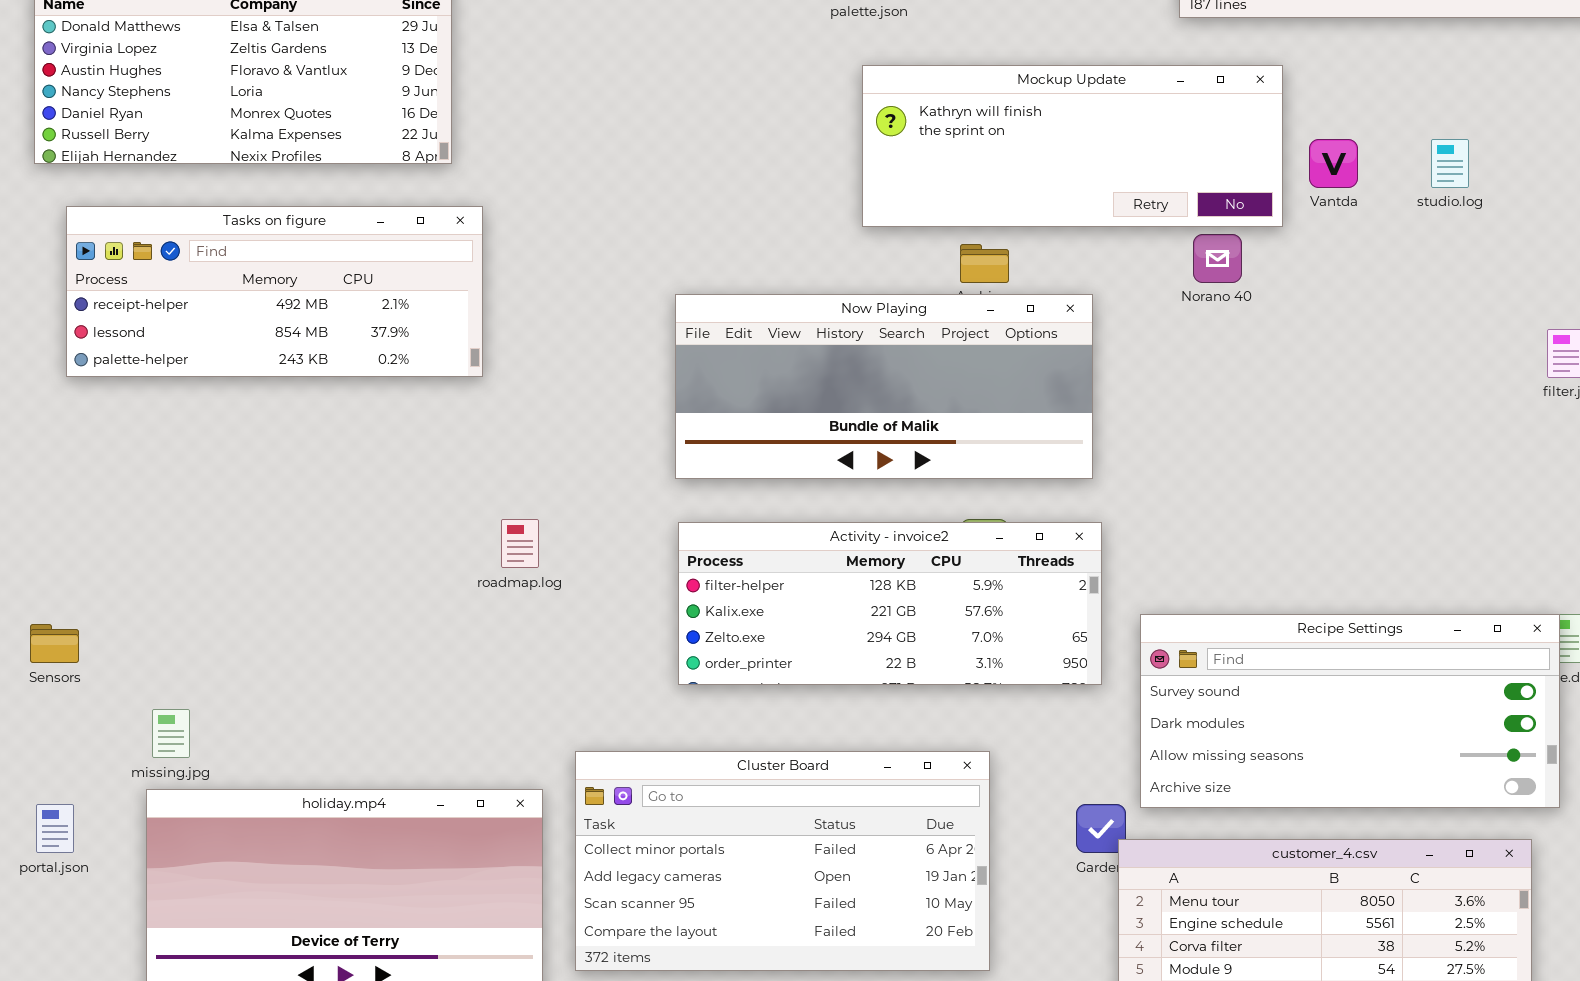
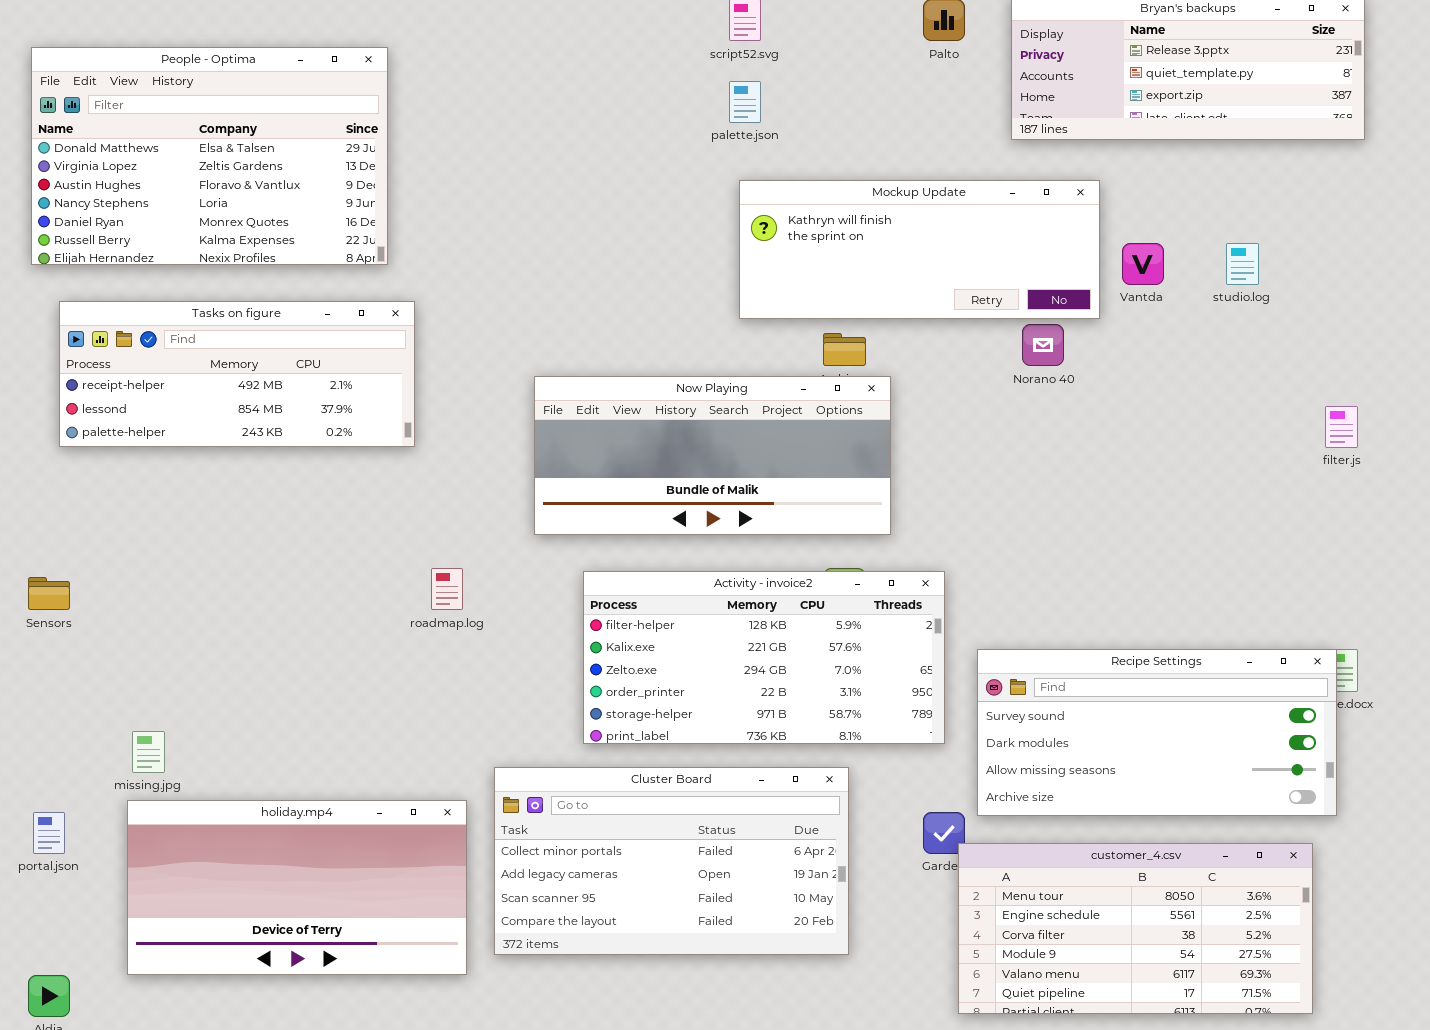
Now Playing: [675,294,1093,479] -> [534,376,891,535], moved
Activity - invoice2: [678,522,1102,685] -> [583,571,945,744], resized
Sensors: [30,624,79,663] -> [28,577,70,610], moved

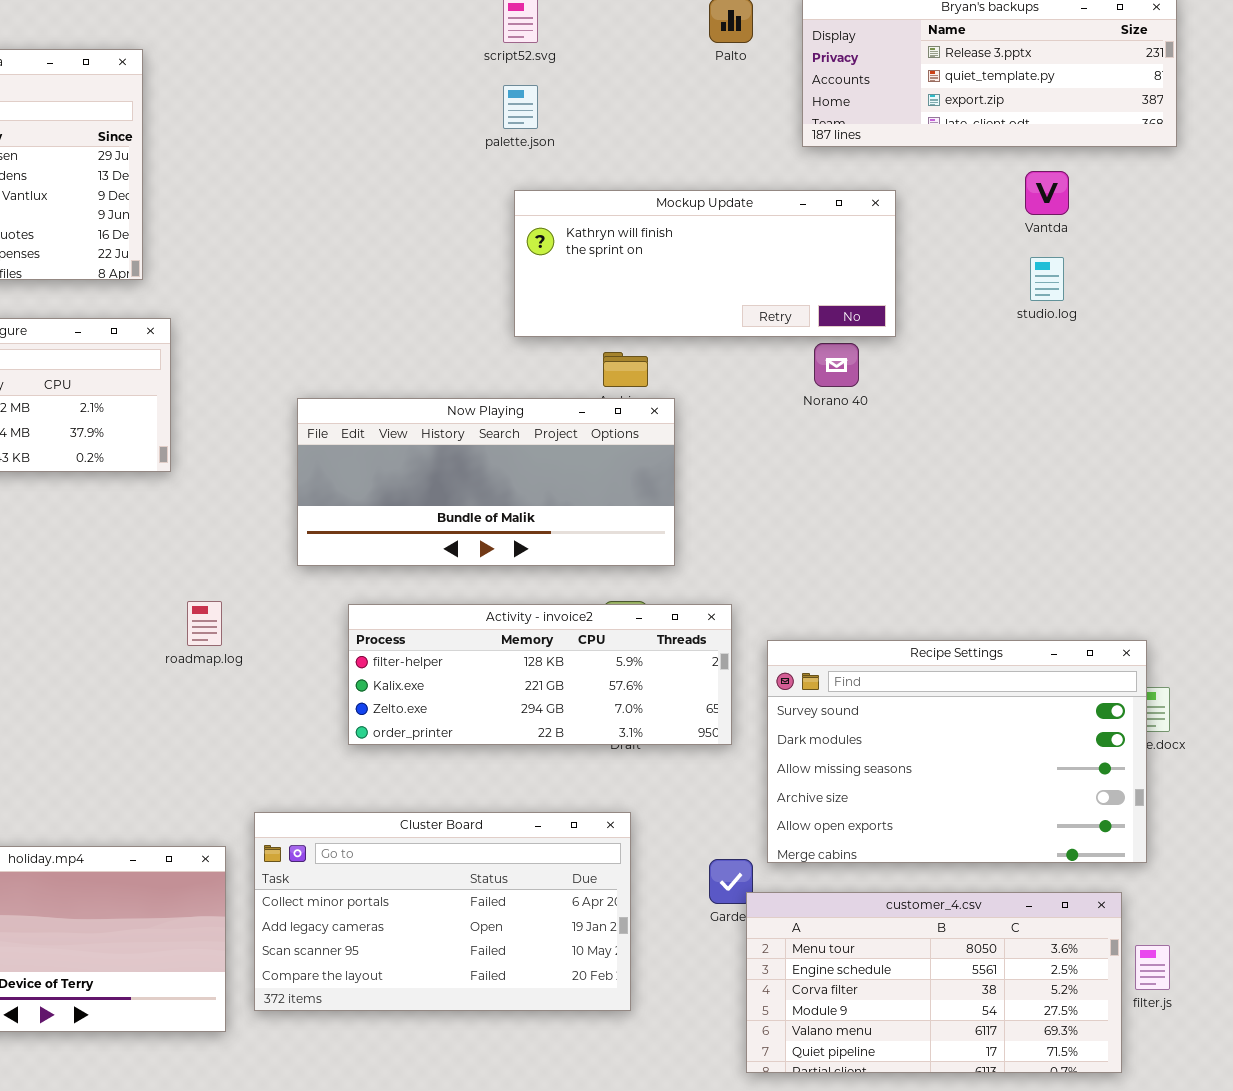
Vantda: [1122,243,1164,285] -> [1025,171,1069,215], moved
filter.js: [1325,406,1358,448] -> [1135,945,1170,990], moved
Activity - invoice2: [583,571,945,744] -> [348,604,732,745], resized
Recipe Settings: [977,649,1337,816] -> [767,640,1147,863], resized

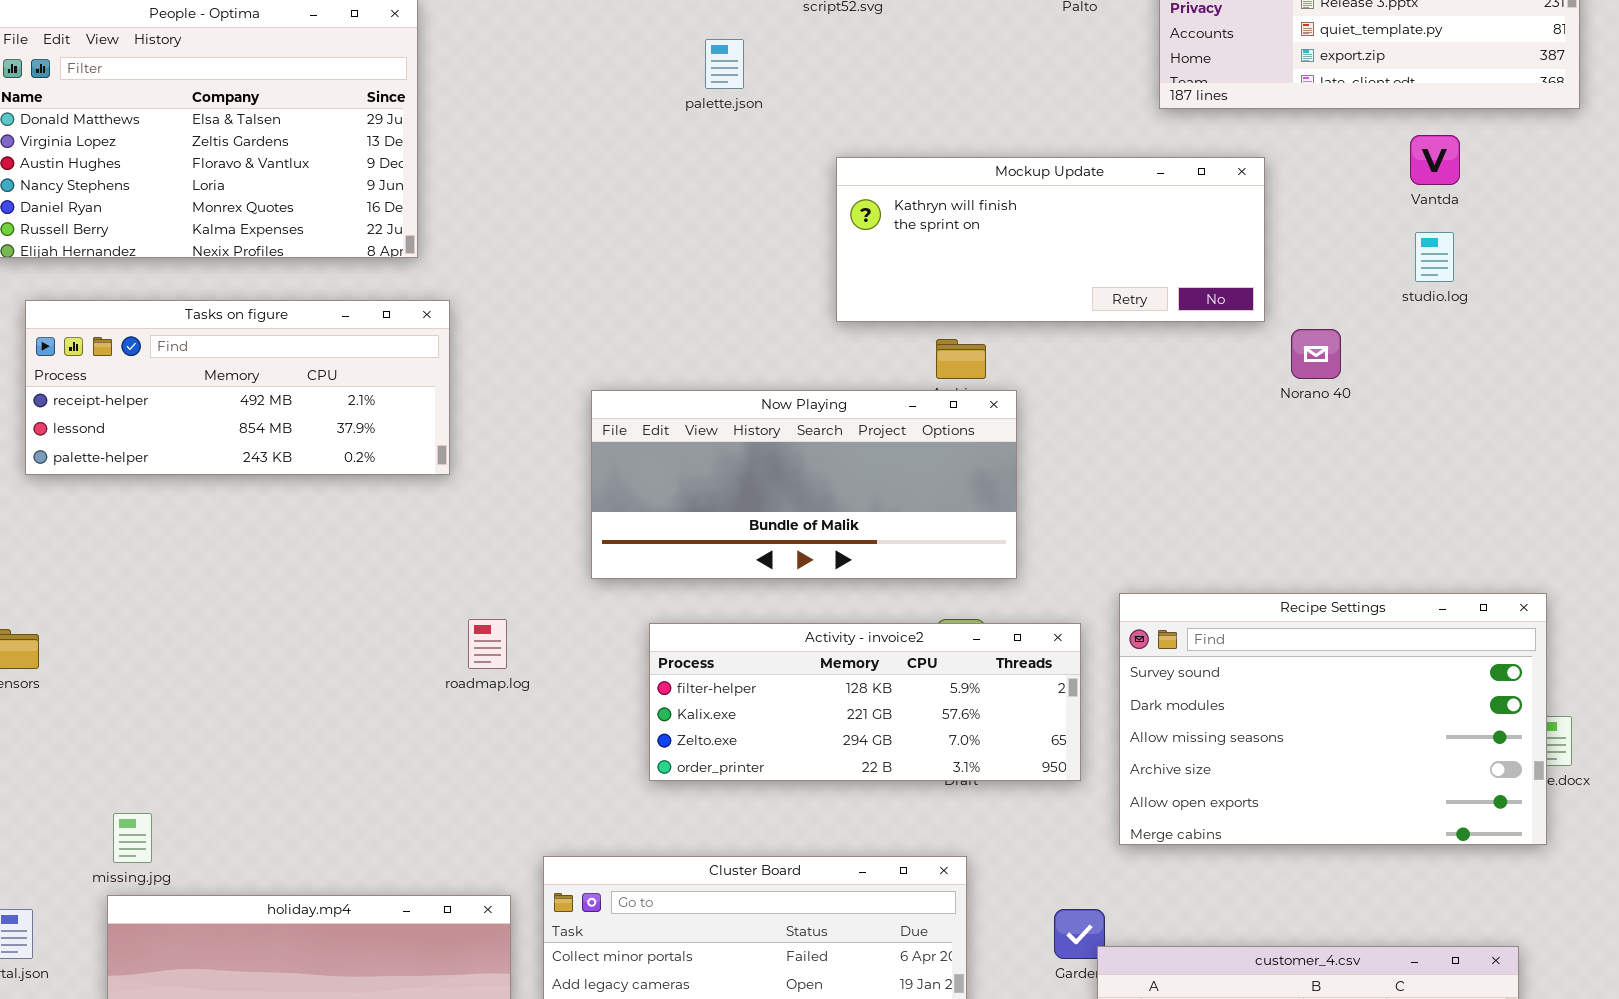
palette.json: [503,85,538,129] -> [705,39,744,89], moved
Norano 40: [814,343,859,387] -> [1291,329,1341,379], moved
Recipe Settings: [767,640,1147,863] -> [1119,593,1547,845], moved

